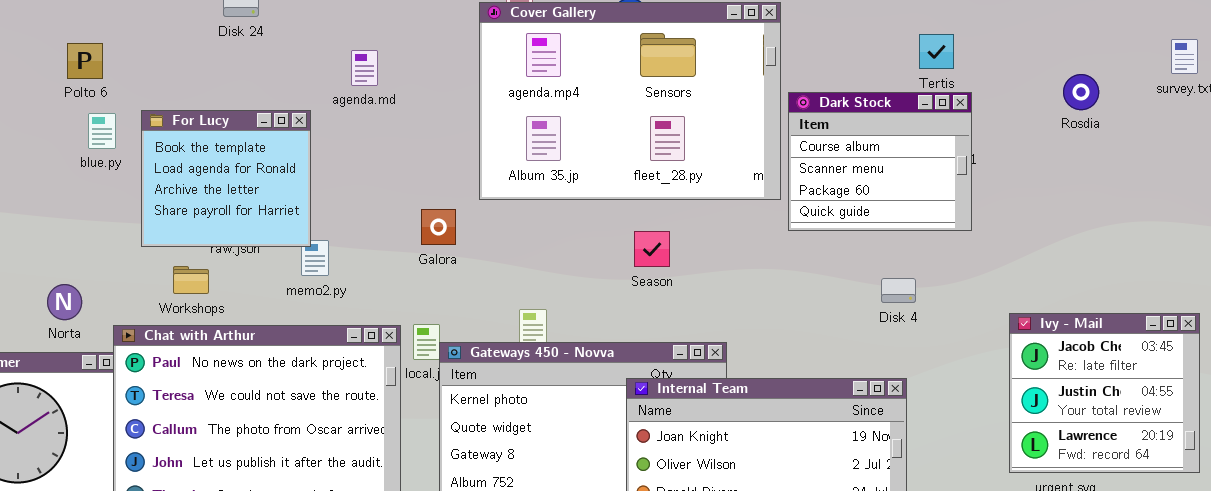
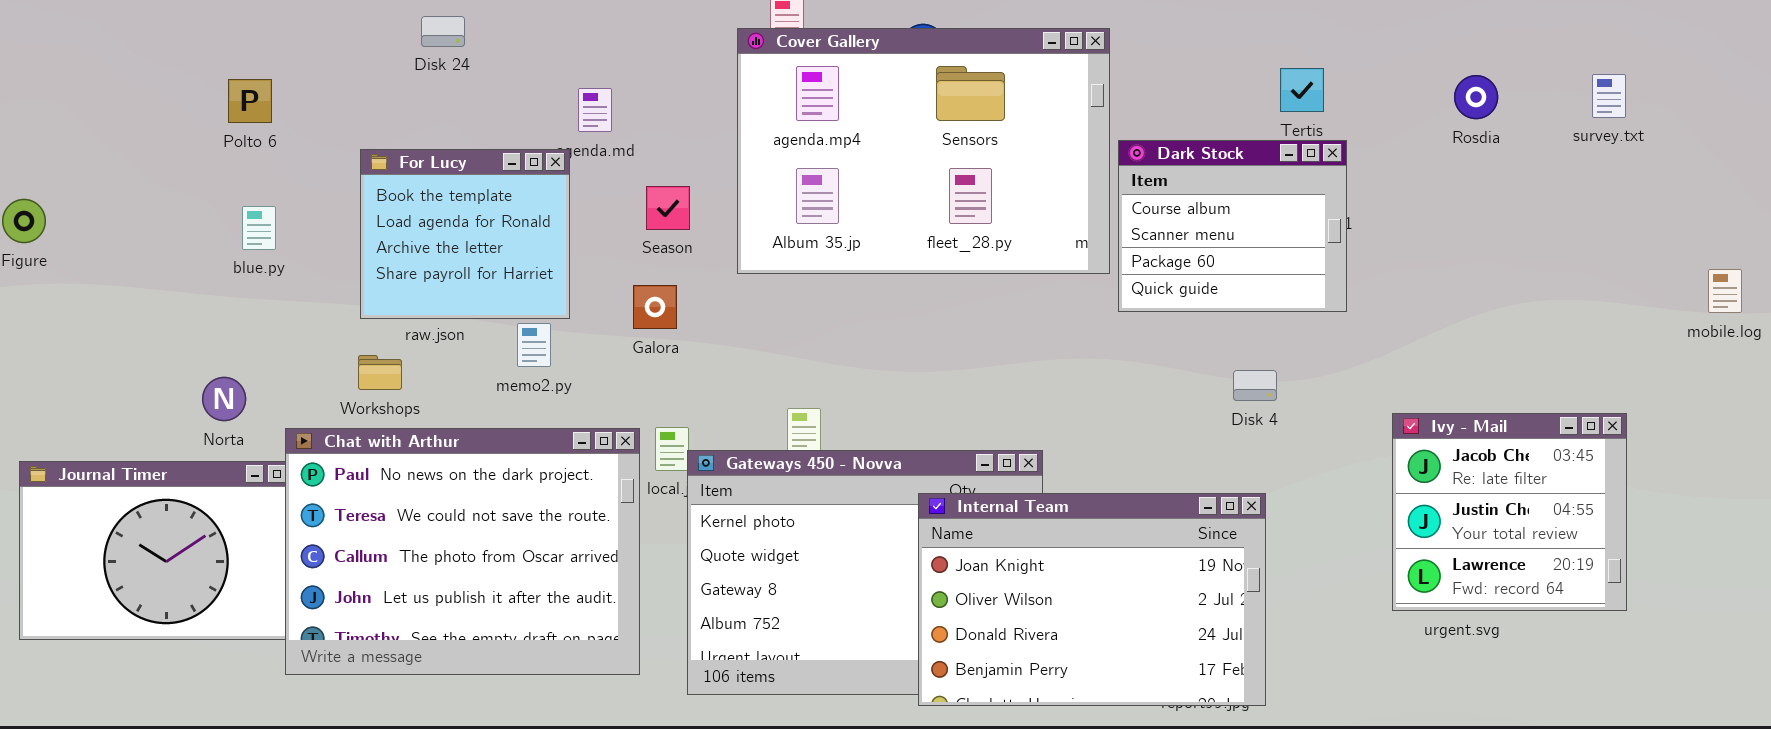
Rosdia: [1063,74,1099,110] -> [1454,75,1498,119], moved
For Lucy: [141,110,311,247] -> [360,149,570,319], moved
blue.py: [88,113,116,149] -> [242,206,276,250], moved
Galora: [421,209,456,245] -> [633,285,677,329], moved
Season: [634,231,670,267] -> [646,186,690,230], moved

